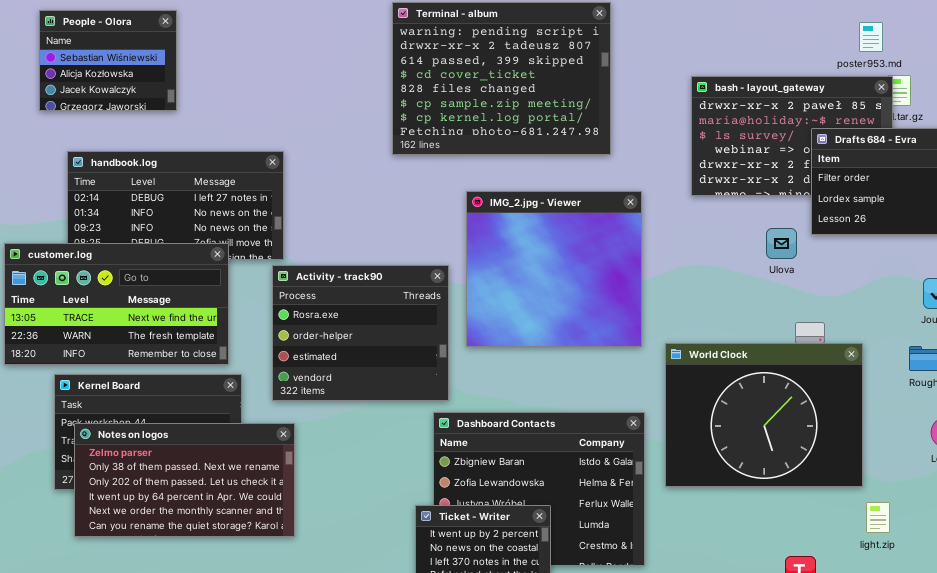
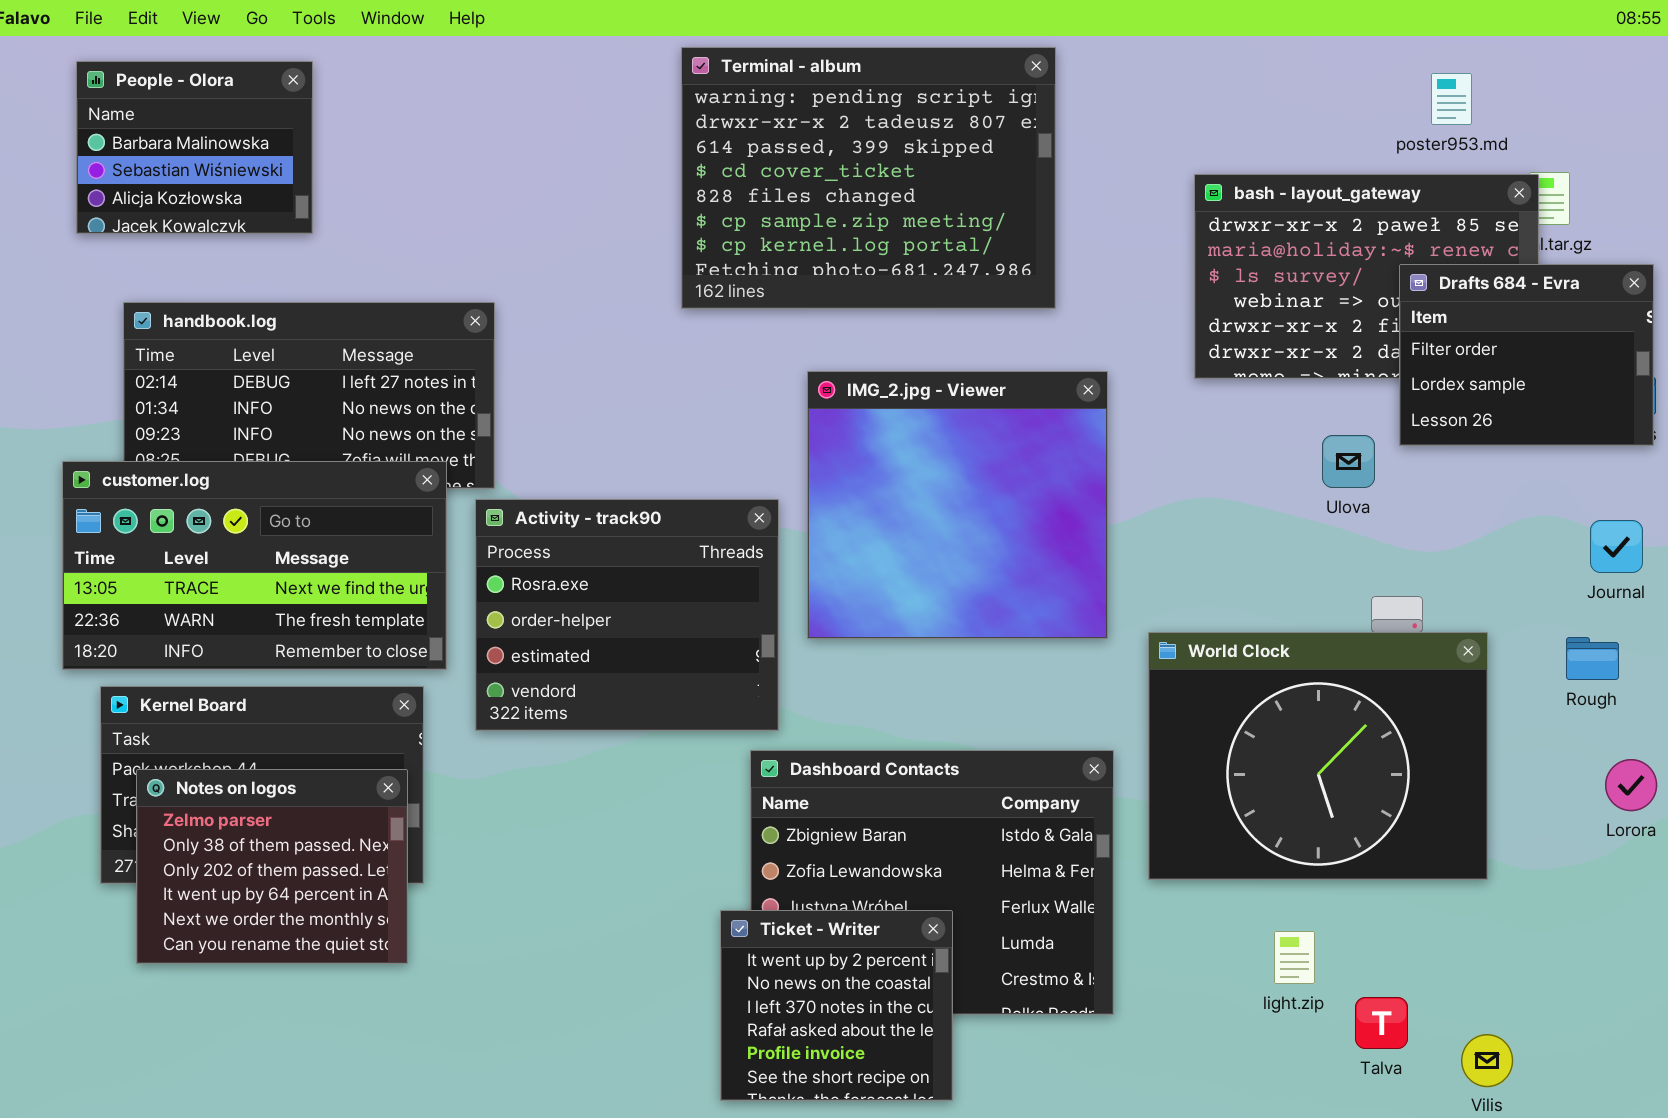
People - Olora: [39,10,177,111] -> [76,61,313,234], scrolled up 1 row
poster953.md: [859,22,883,52] -> [1431,73,1472,125], moved
customer.log: [4,243,229,365] -> [62,461,447,670], moved
Notes on logos: [74,423,295,537] -> [136,769,408,964], resized
light.zip: [866,502,890,533] -> [1274,931,1315,984], moved

